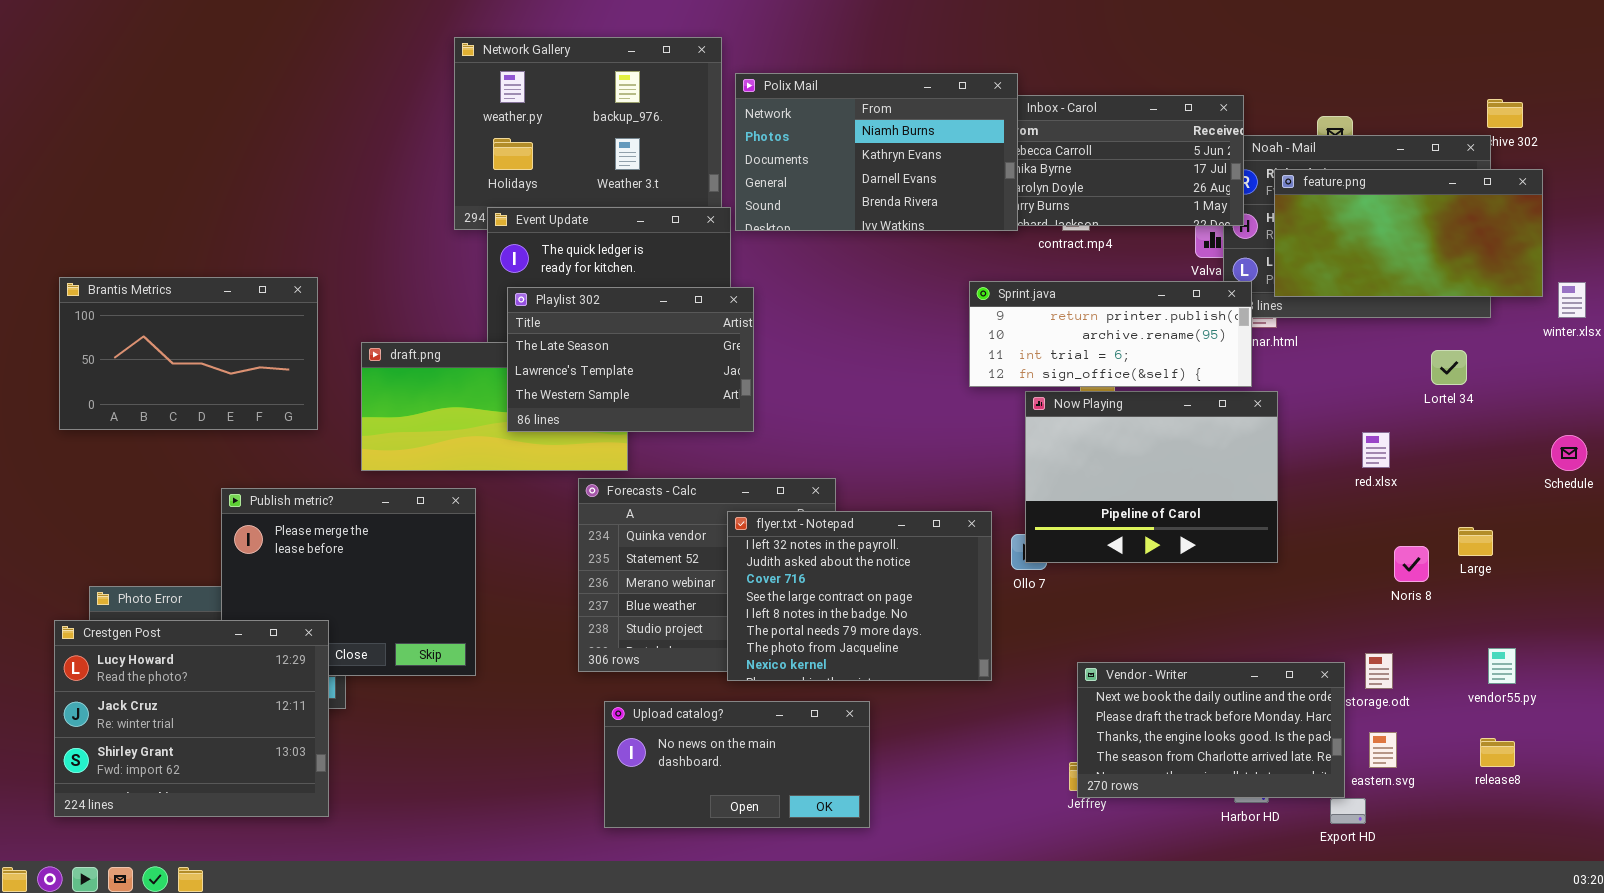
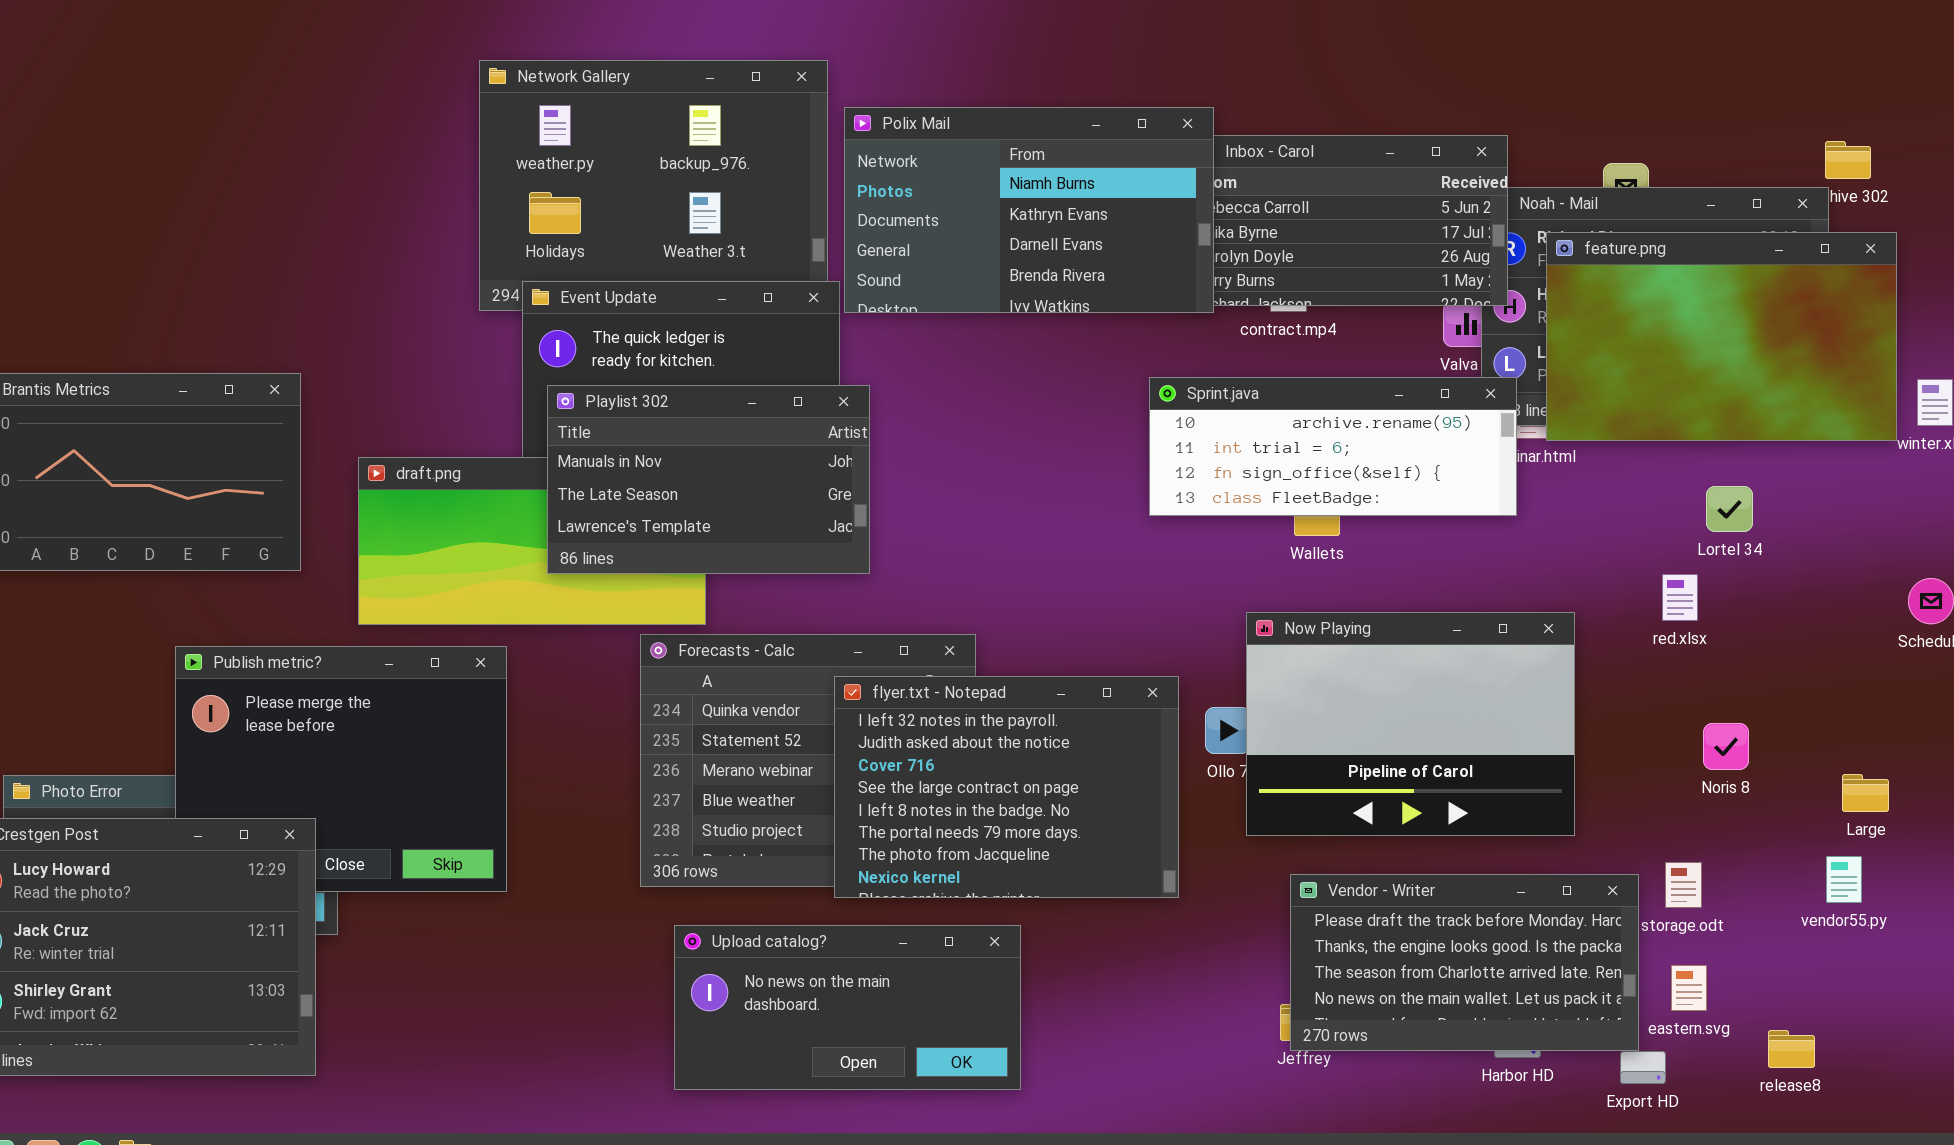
feature.png: [1274,169,1543,297] -> [1546,232,1897,441], resized
Sprint.java: [969,281,1252,387] -> [1149,377,1517,516], scrolled down 1 row
Playlist 302: [507,287,754,432] -> [547,385,870,574], scrolled up 1 row
Lortel 34: [1431,350,1467,385] -> [1706,486,1753,532], moved
Now Playing: [1025,391,1278,563] -> [1246,612,1575,836], moved
Large: [1458,527,1493,556] -> [1842,774,1889,812], moved
Vendor - Writer: [1077,662,1345,798] -> [1290,874,1639,1051], scrolled down 1 row
release8: [1480,738,1515,767] -> [1768,1030,1815,1068], moved

